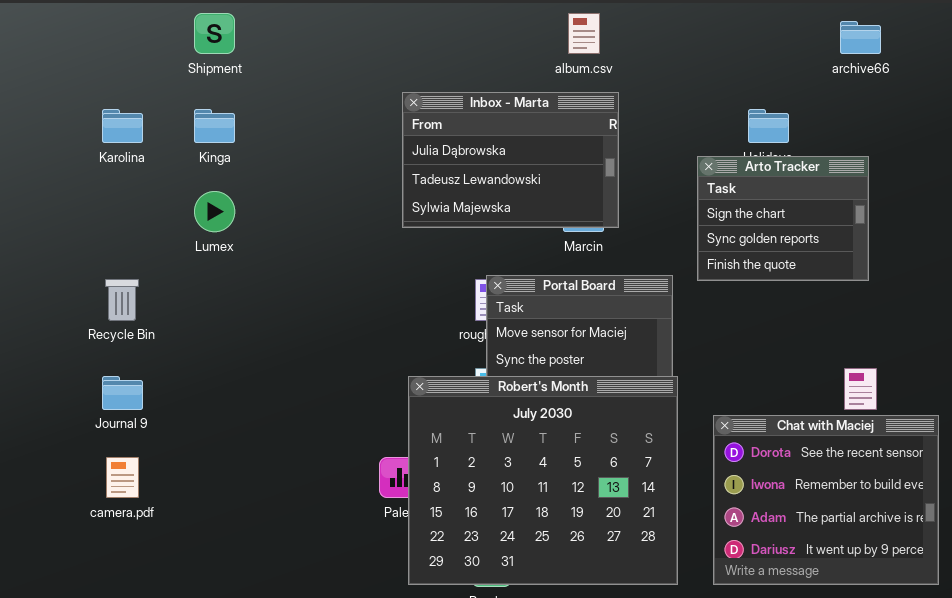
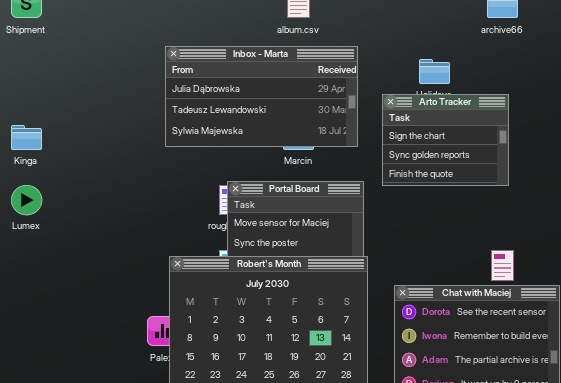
Inbox - Marta: [402,92,619,228] -> [165,46,358,147], resized
Kinga: [194,109,235,143] -> [11,125,42,150], moved
Lumex: [194,191,235,232] -> [11,185,42,215], moved

